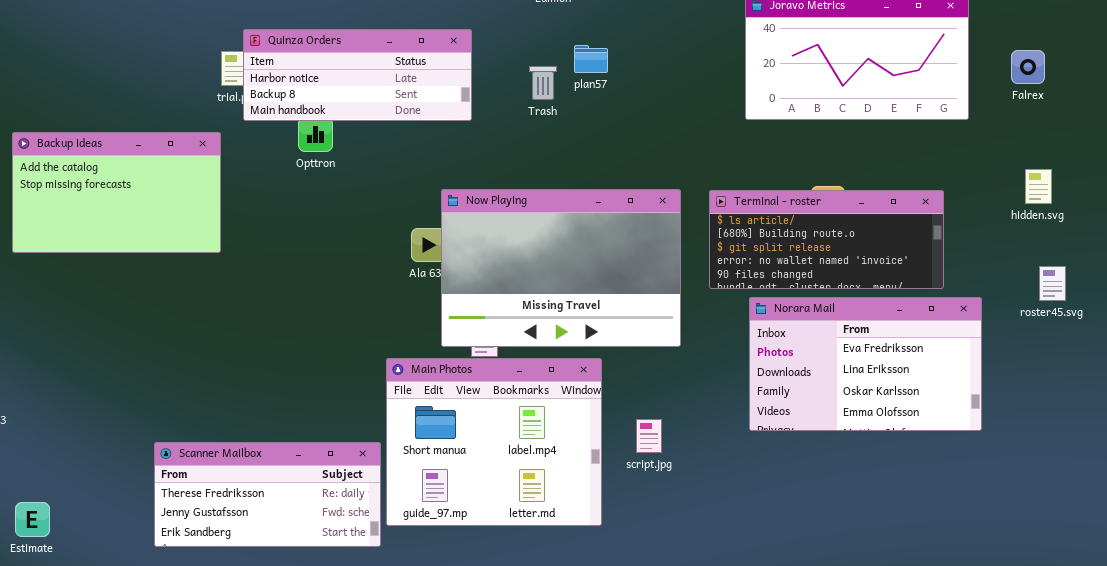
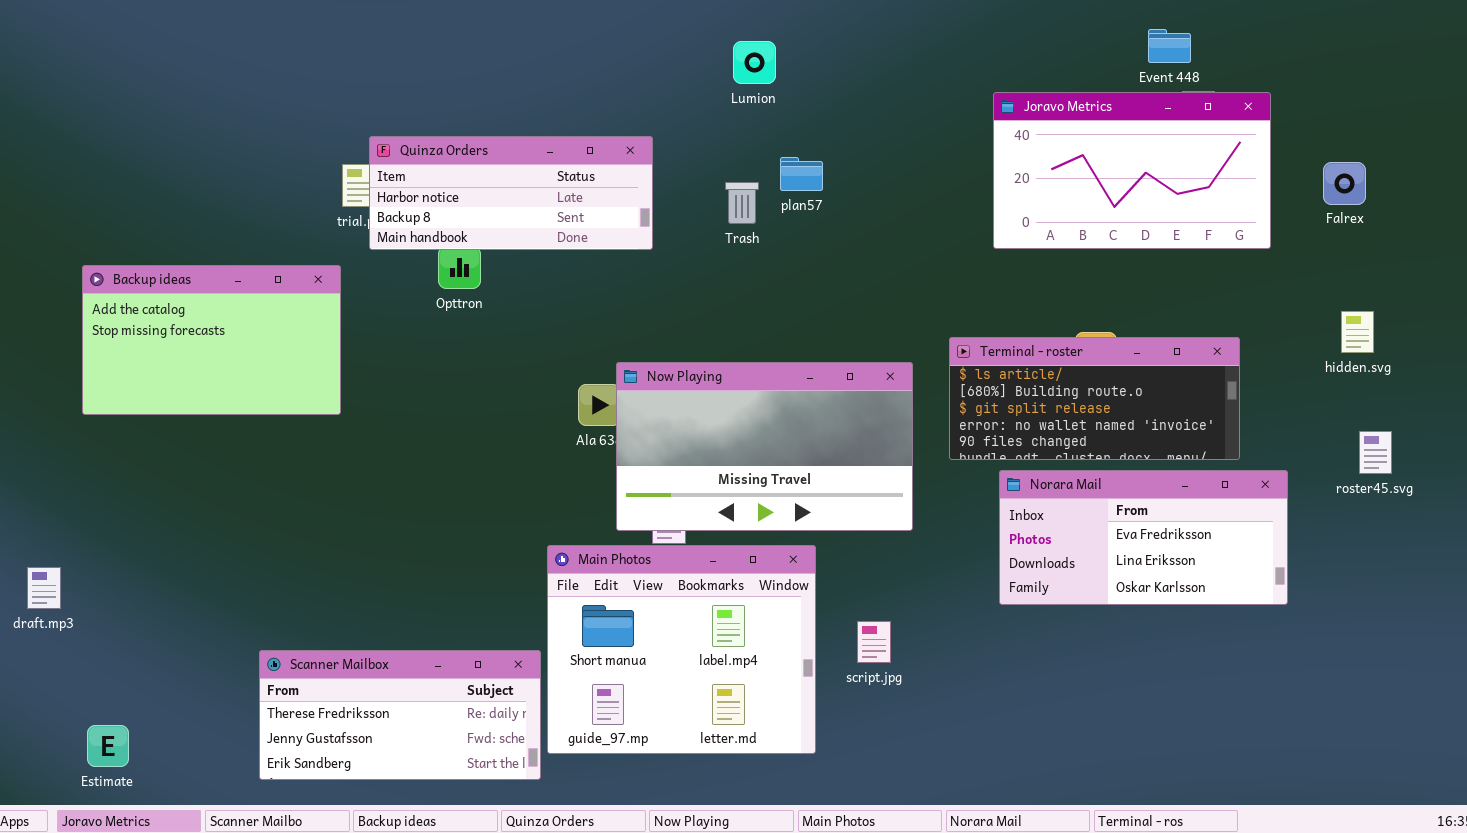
Now Playing: [441,189,681,347] -> [616,362,913,531], resized
Norara Mail: [749,297,982,431] -> [999,470,1288,605], resized

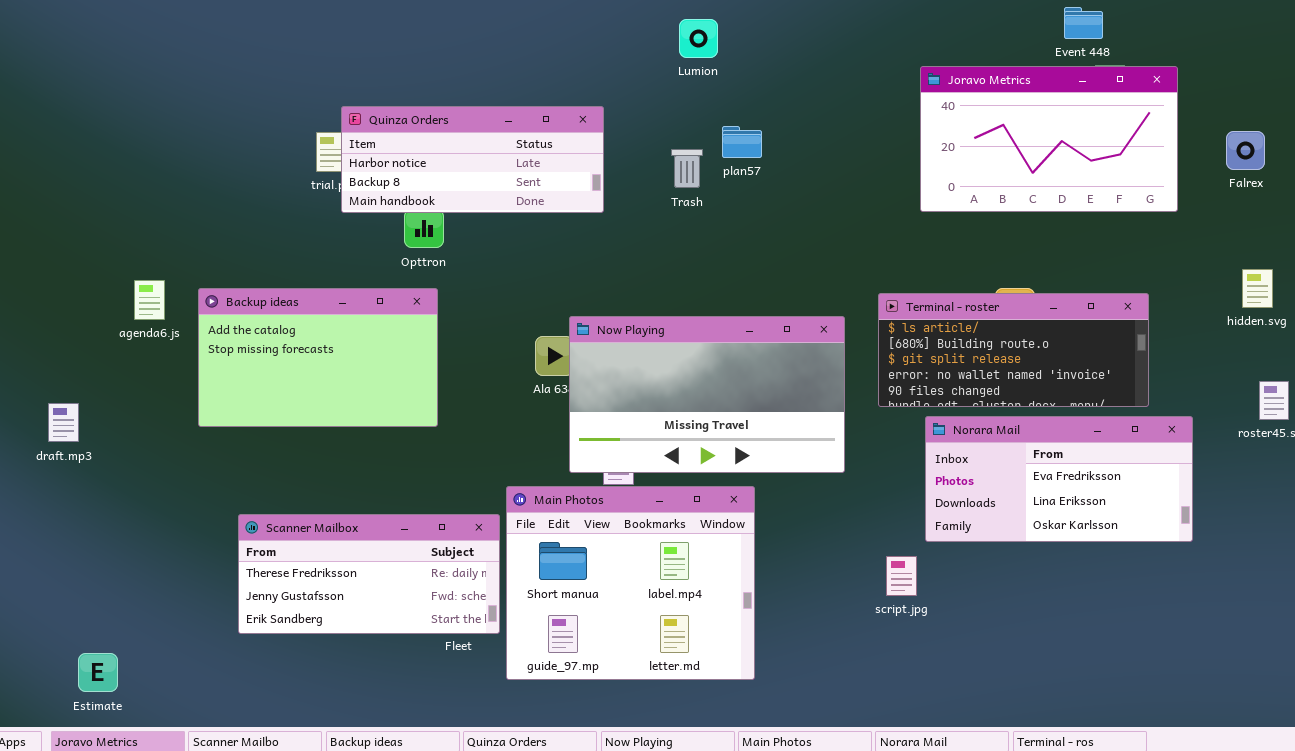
Backup ideas: [82,265,341,415] -> [198,288,438,427], moved
draft.mp3: [27,567,61,609] -> [48,403,79,442], moved
script.jpg: [857,621,891,663] -> [886,556,917,596], moved
Scanner Mailbox: [259,650,541,780] -> [238,514,500,634], moved

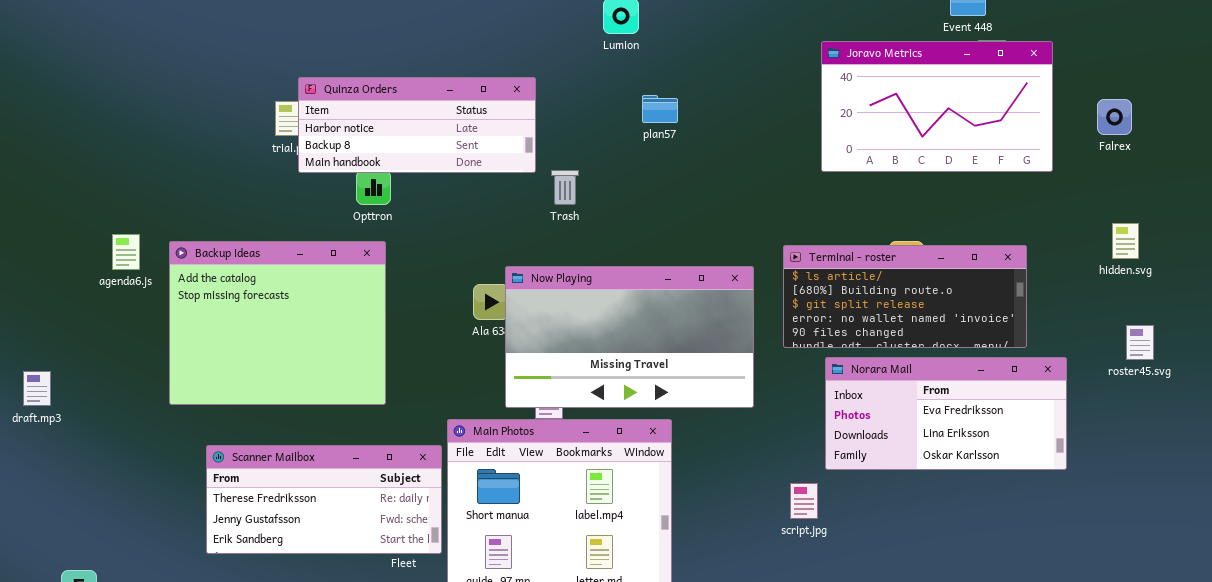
Trash: [671,149,703,188] -> [551,170,579,205], moved
Backup ideas: [198,288,438,427] -> [169,241,386,405], resized
draft.mp3: [48,403,79,442] -> [23,371,51,406], moved

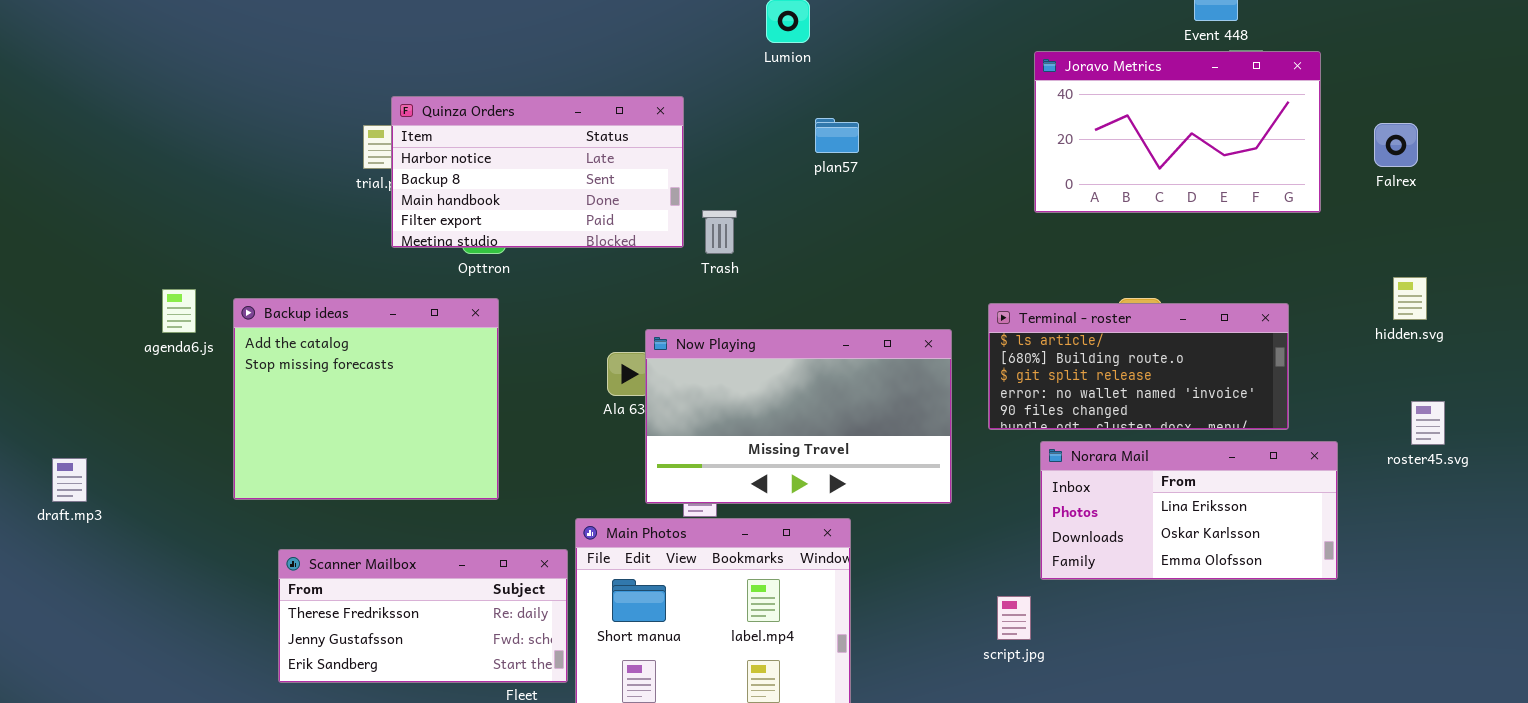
Quinza Orders: [298,77,536,173] -> [391,96,684,248], resized
Norara Mail: [825,357,1067,470] -> [1040,441,1338,580], scrolled down 1 row

